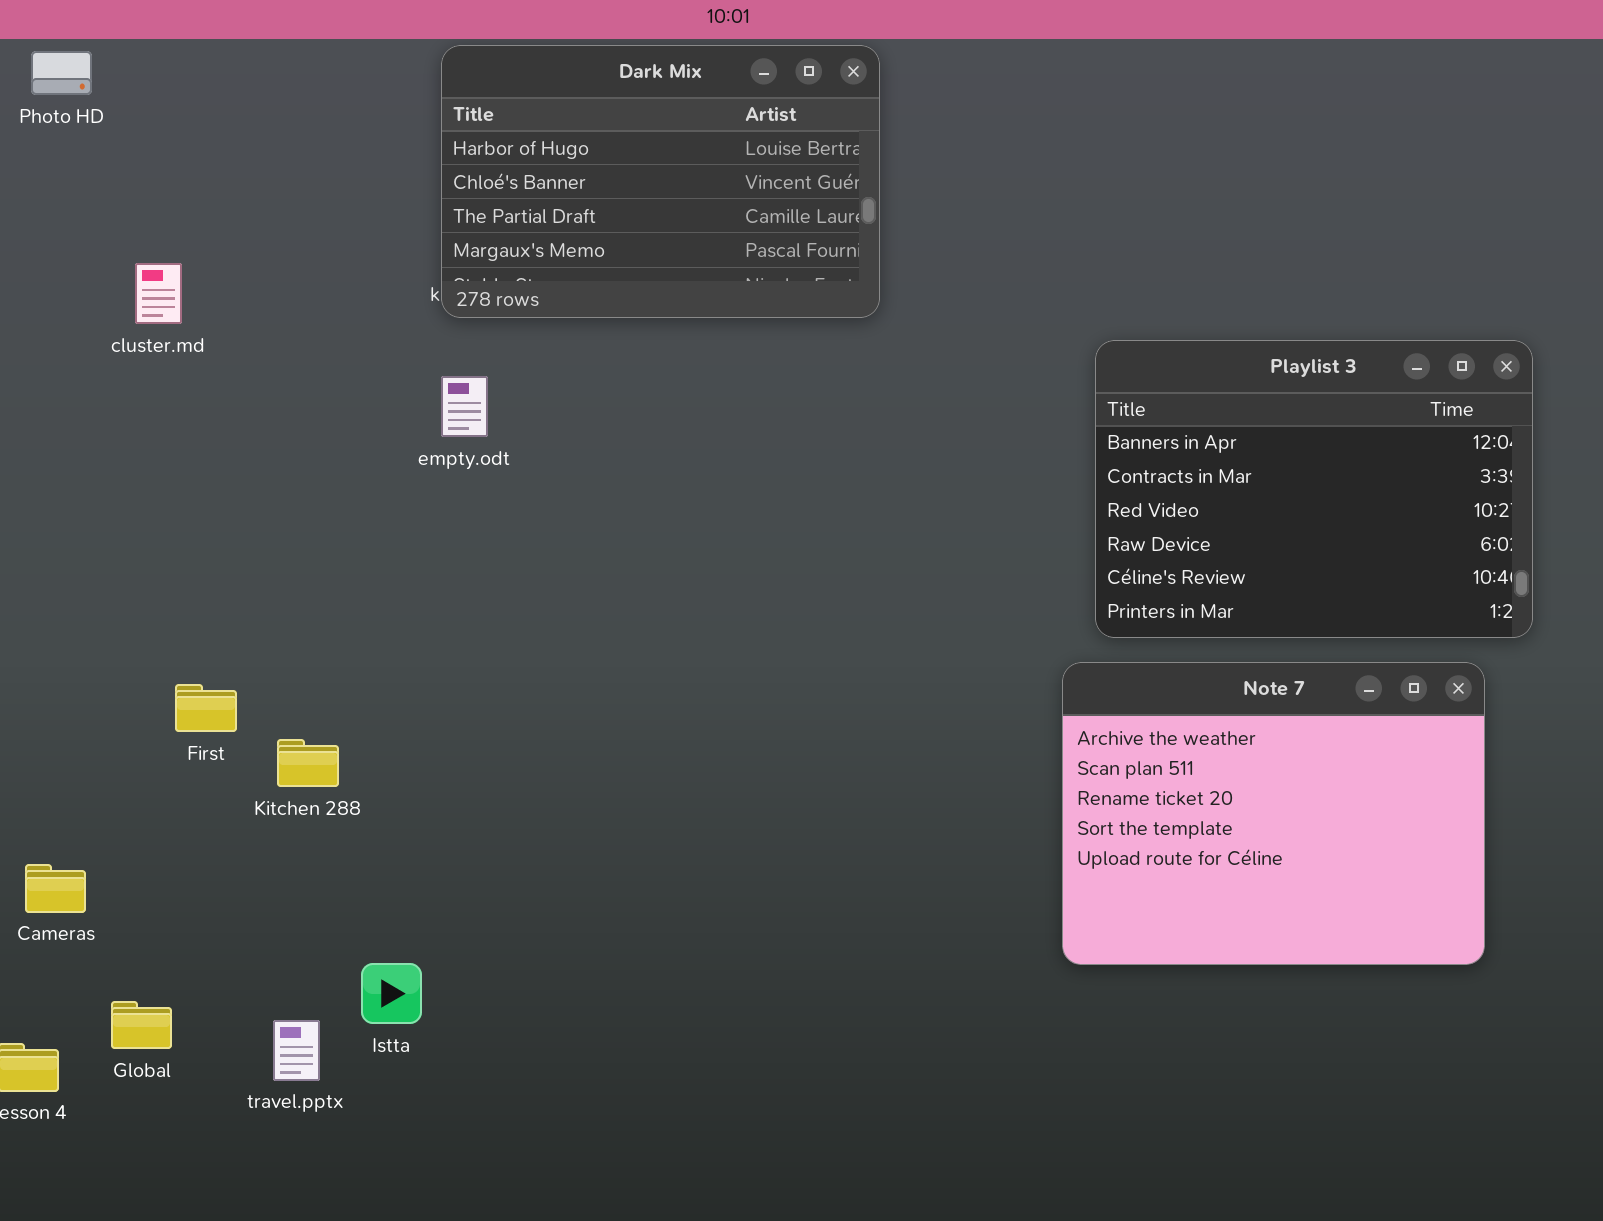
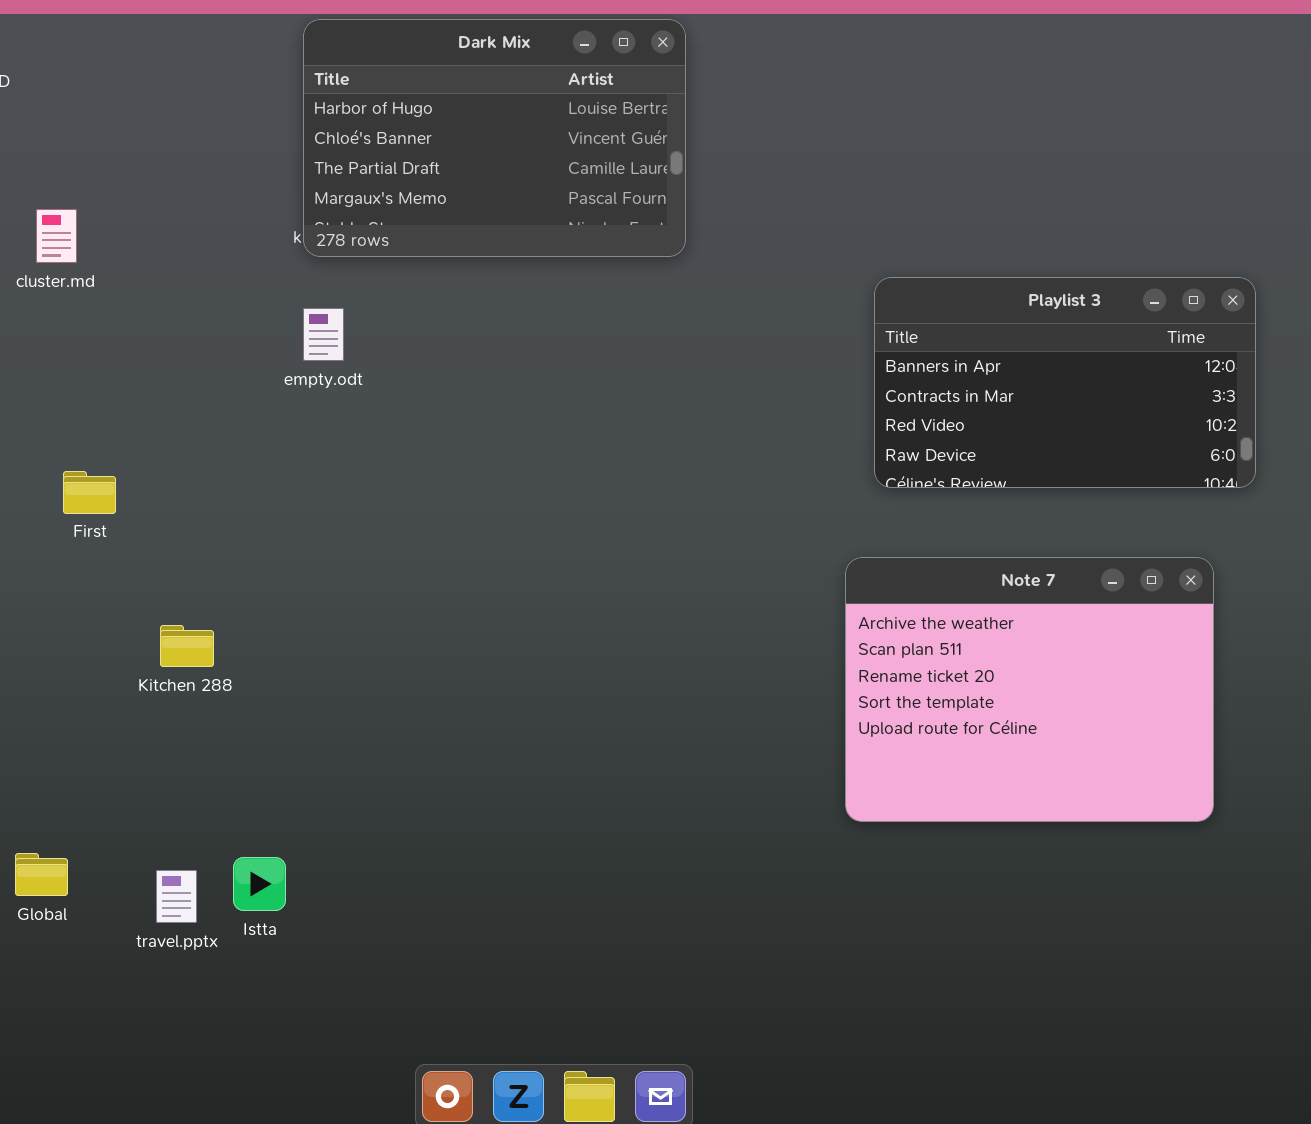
Playlist 3: [1095,340,1533,638] -> [874,277,1256,488], resized
First: [175,684,237,732] -> [63,471,116,514], moved
Istta: [361,963,422,1024] -> [233,857,286,911], moved

